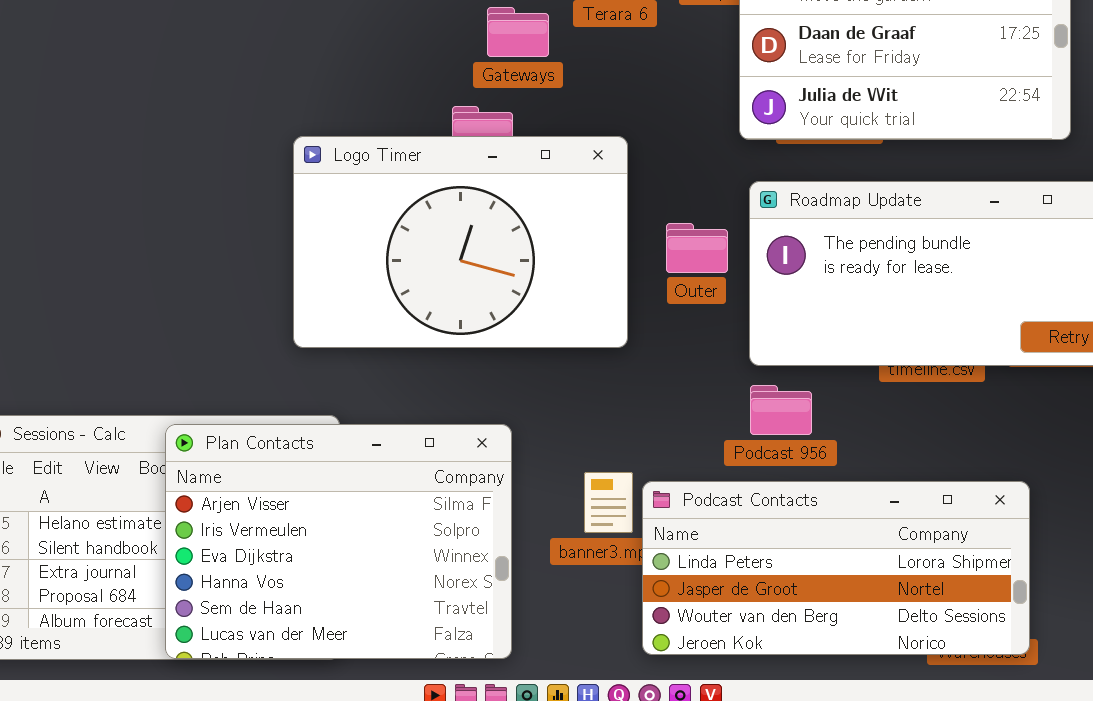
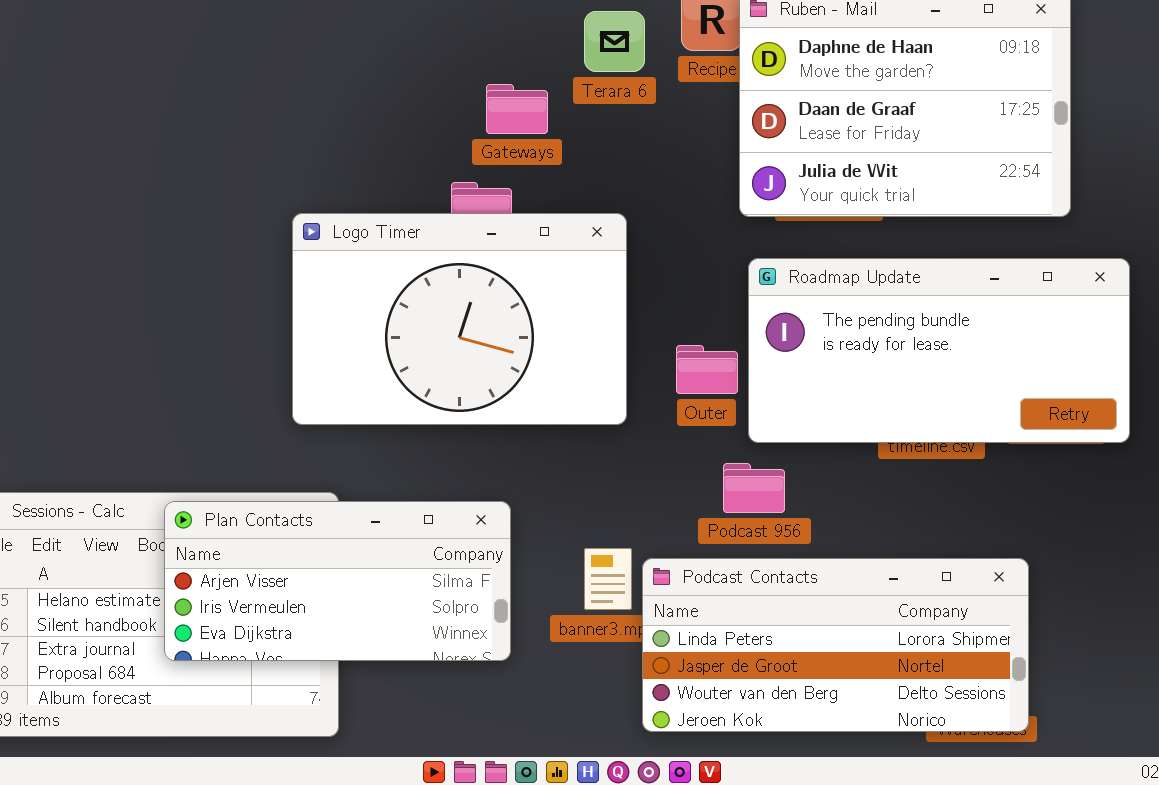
Outer: [666,223,728,273] -> [676,345,738,394], moved
Podcast 956: [750,385,812,435] -> [723,463,785,513], moved
Plan Contacts: [165,424,512,659] -> [164,501,511,661], resized

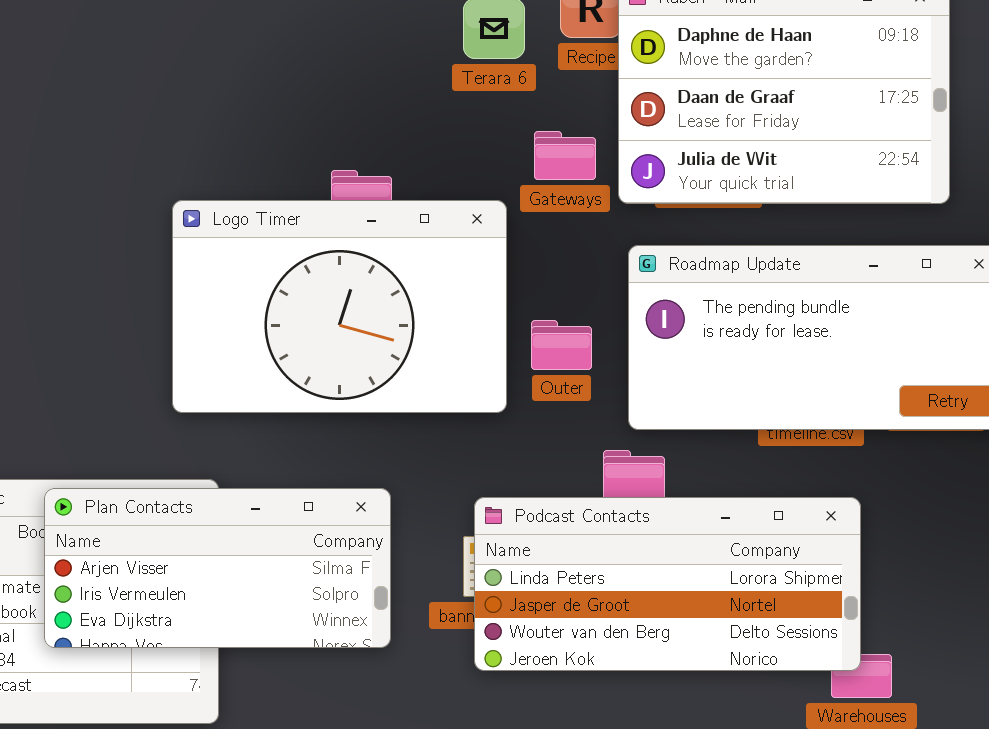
Gateways: [486,84,548,134] -> [534,131,596,180], moved
Outer: [676,345,738,394] -> [531,320,592,370], moved
Podcast Contacts: [642,558,1029,732] -> [474,497,861,671], moved

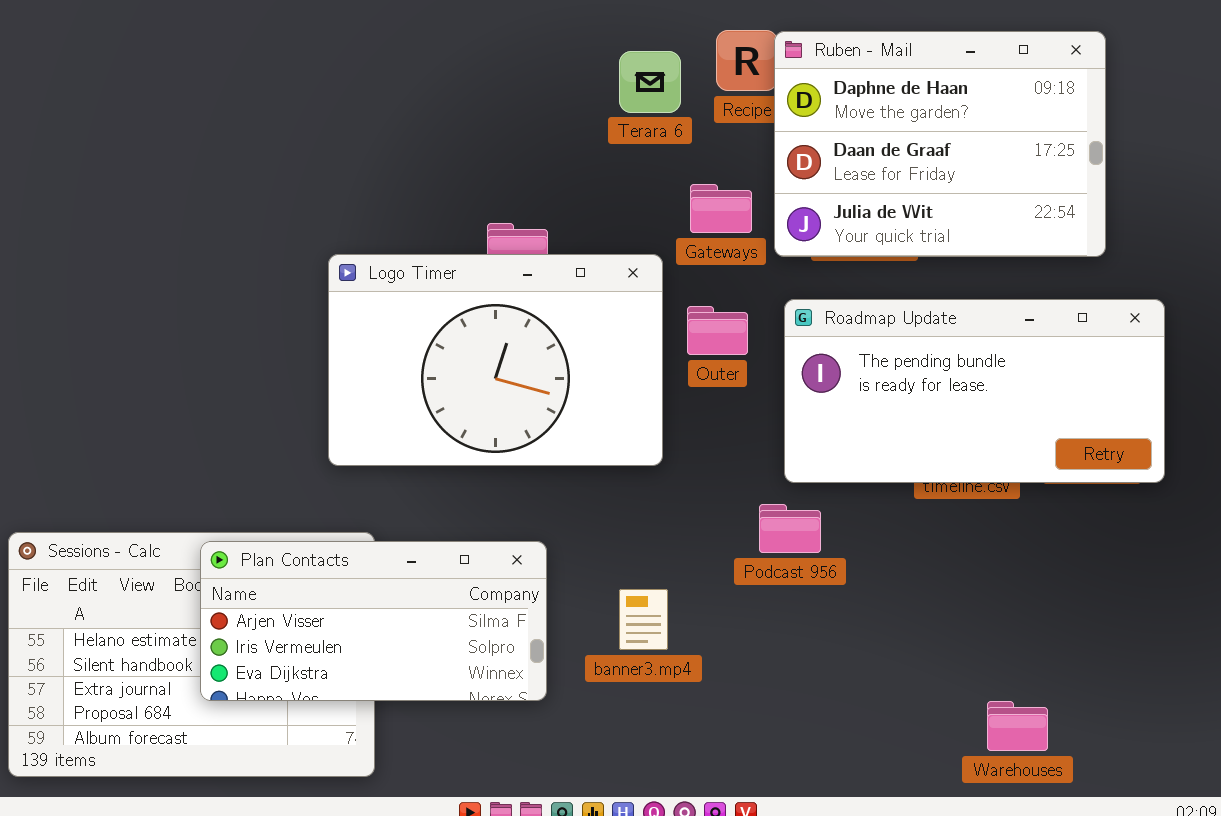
Outer: [531,320,592,370] -> [687,306,748,355], moved
Podcast Contacts: [474,497,861,671] -> none, closed

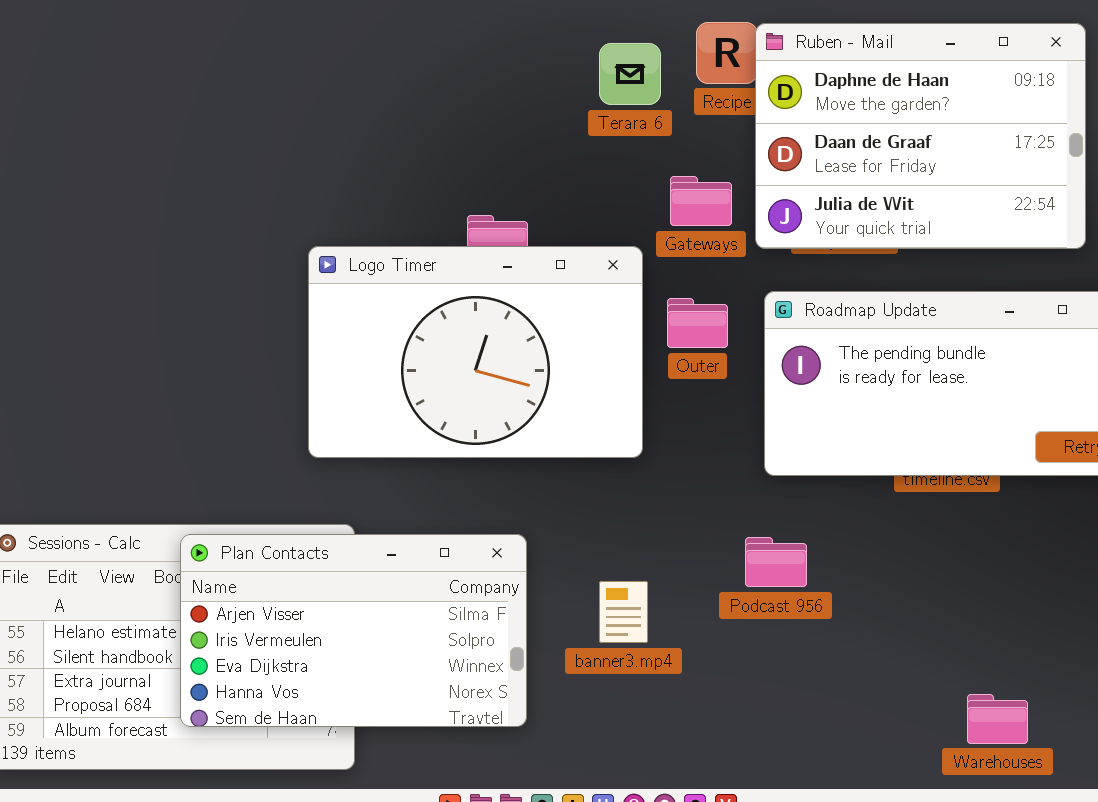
Podcast 956: [759,504,821,553] -> [745,537,807,587], moved
Plan Contacts: [200,541,547,701] -> [180,534,527,727], resized

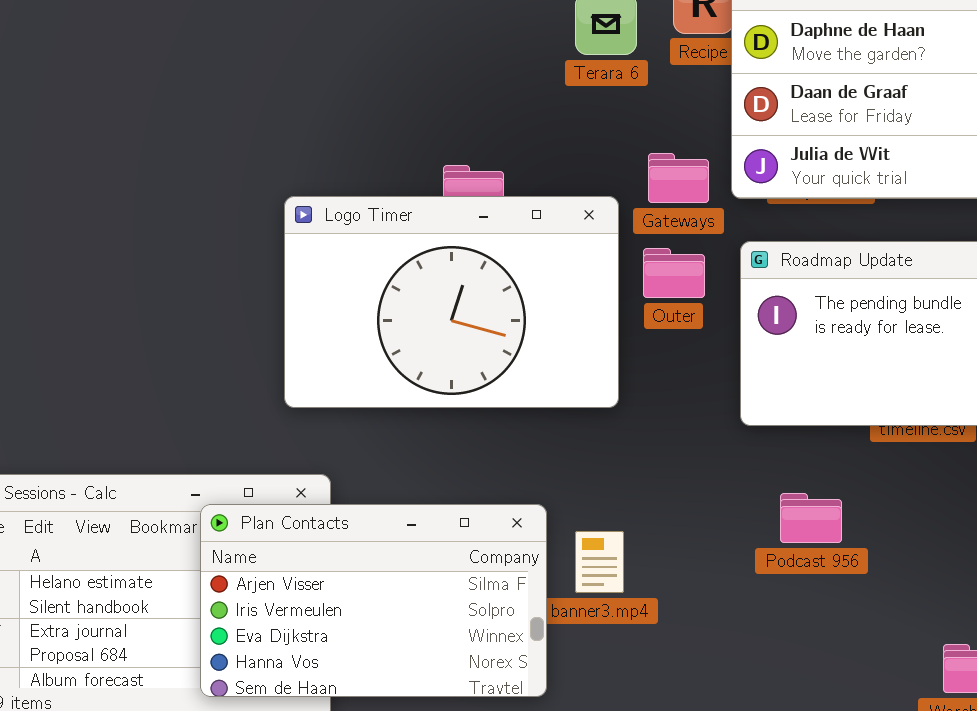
Gateways: [670,176,732,226] -> [648,153,709,203], moved
Plan Contacts: [180,534,527,727] -> [200,504,547,697], moved
Podcast 956: [745,537,807,587] -> [780,493,842,543], moved

